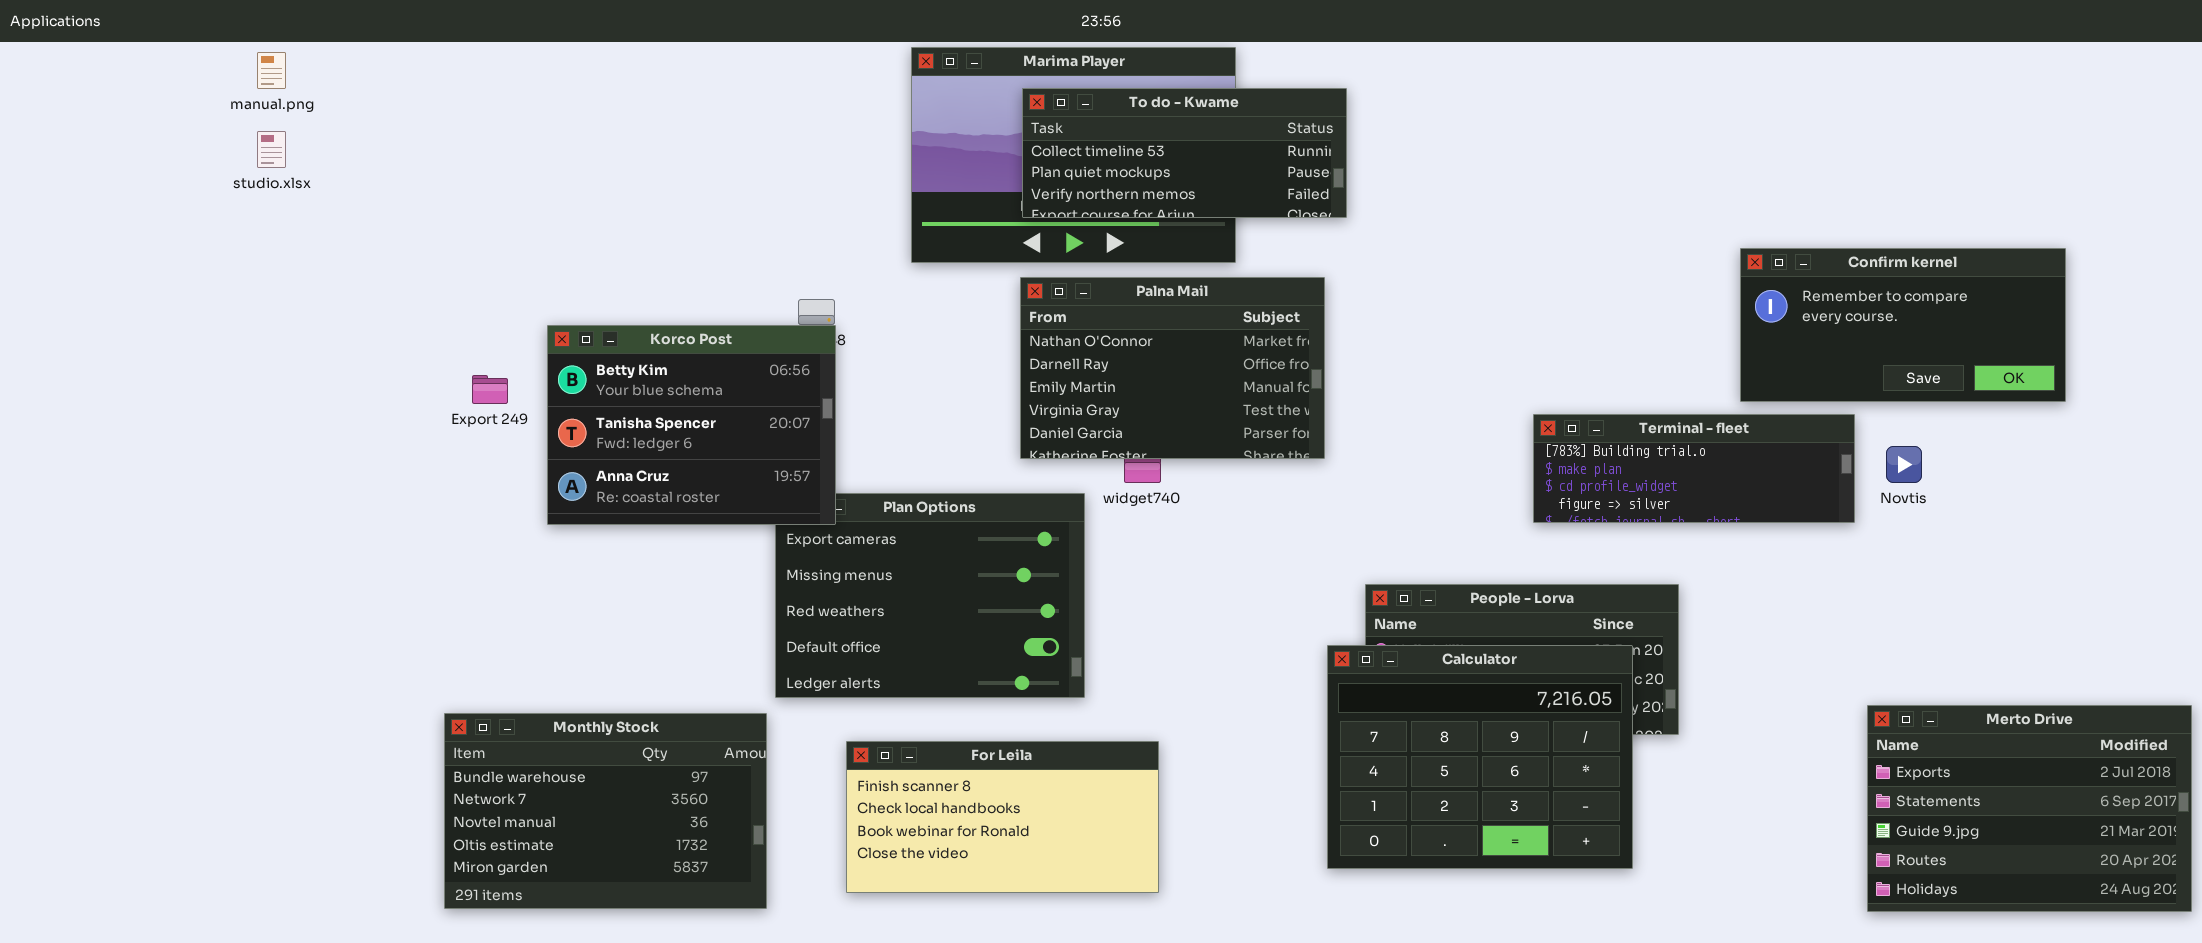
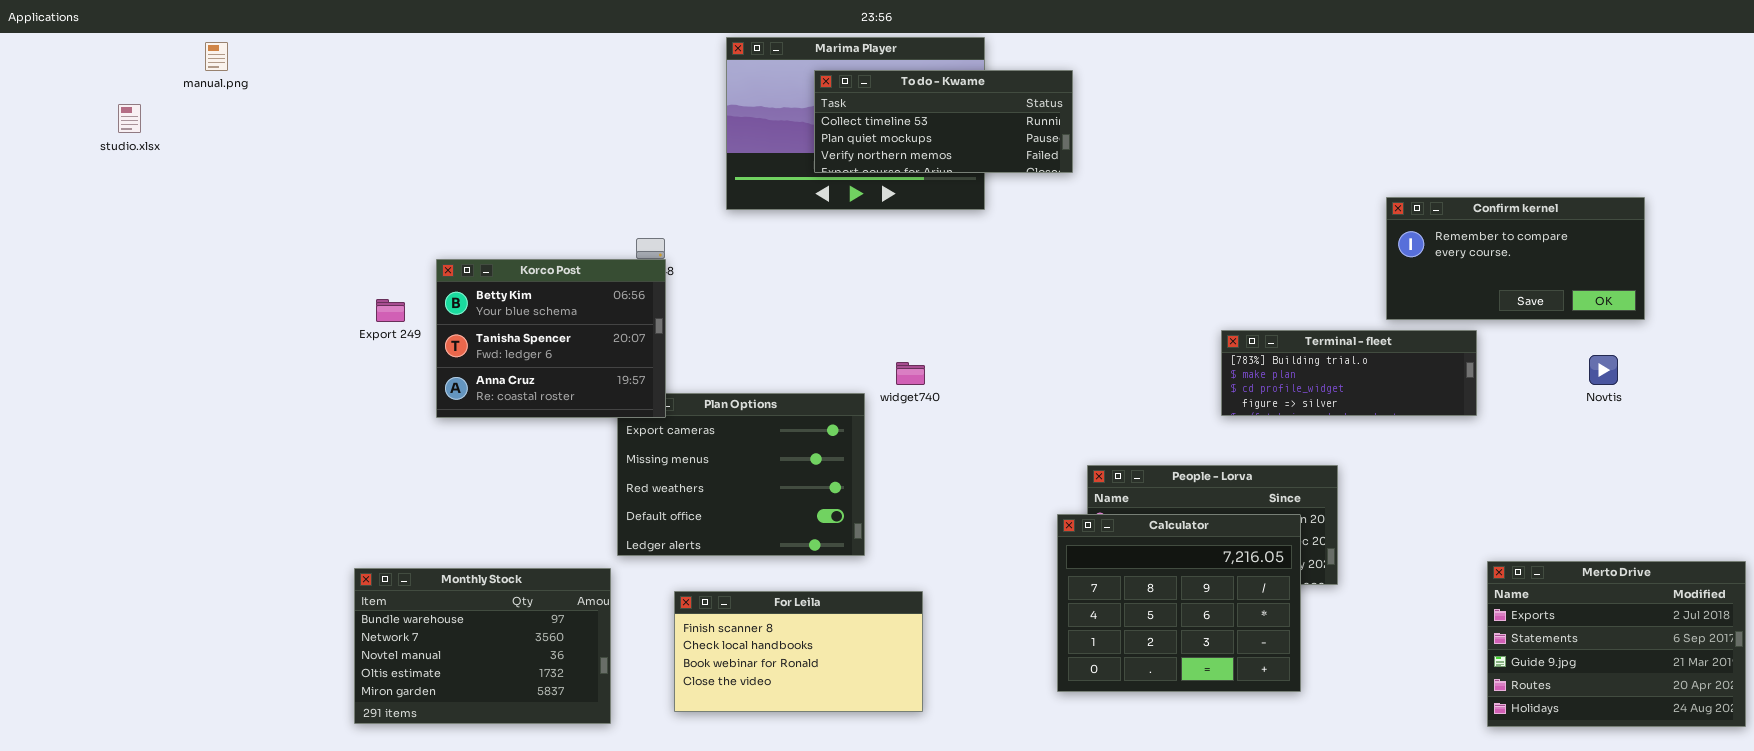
studio.xlsx: [257,131,286,168] -> [118,104,141,133], moved
Palna Mail: [1020,277,1325,459] -> none, closed
Novtis: [1886,446,1922,483] -> [1589,355,1618,385], moved

